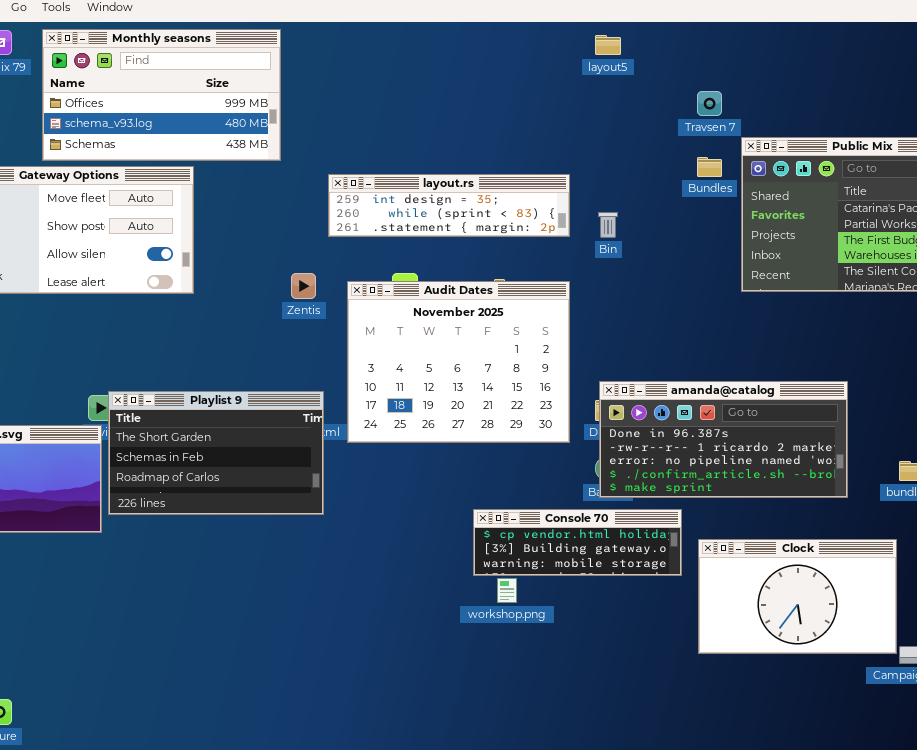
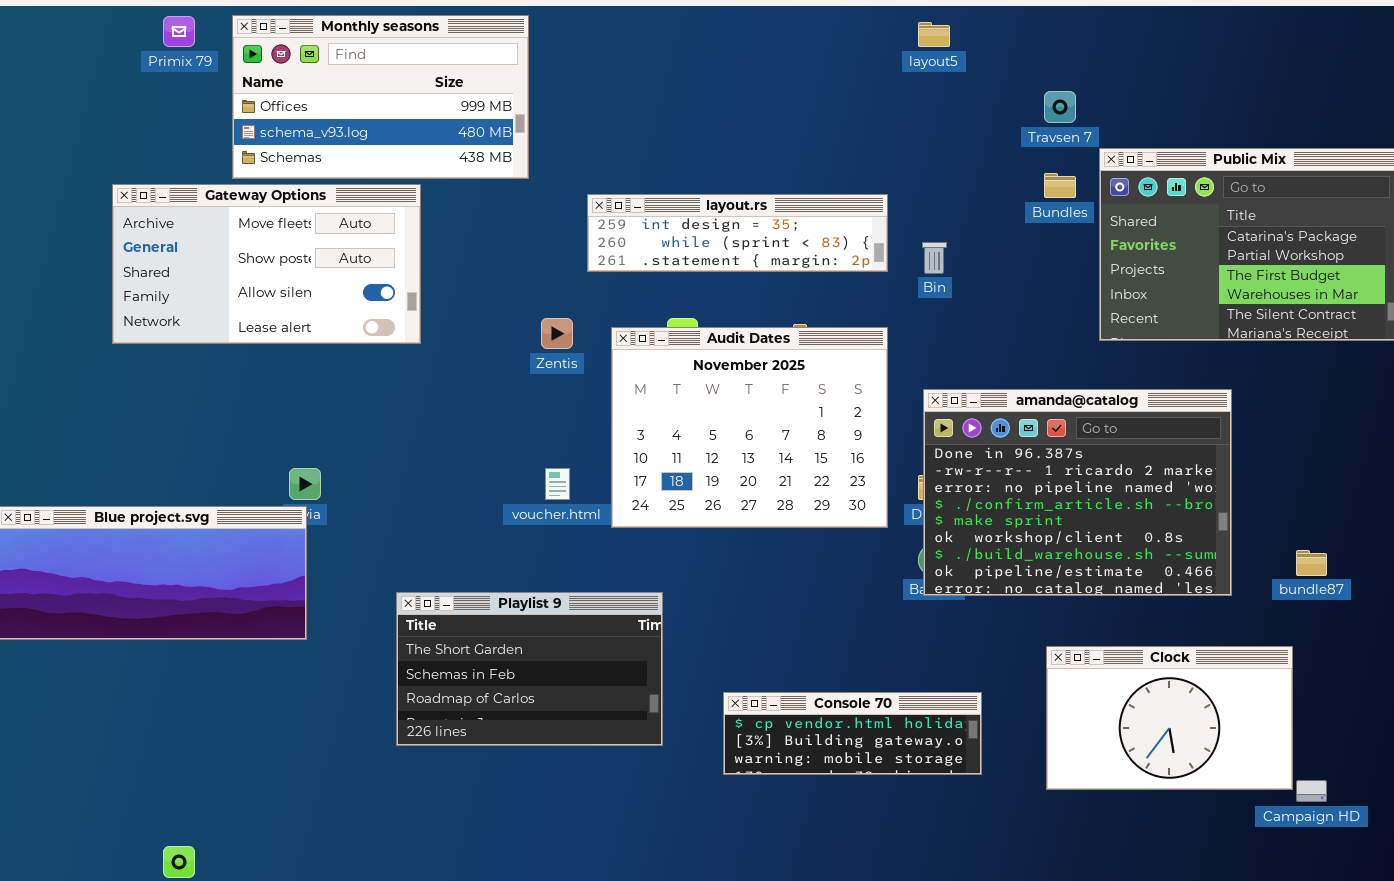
amanda@catalog: [599,381,848,498] -> [923,389,1232,596], resized
Playlist 9: [108,391,324,515] -> [396,592,663,746], moved
Console 70: [473,509,682,576] -> [723,692,982,775], moved

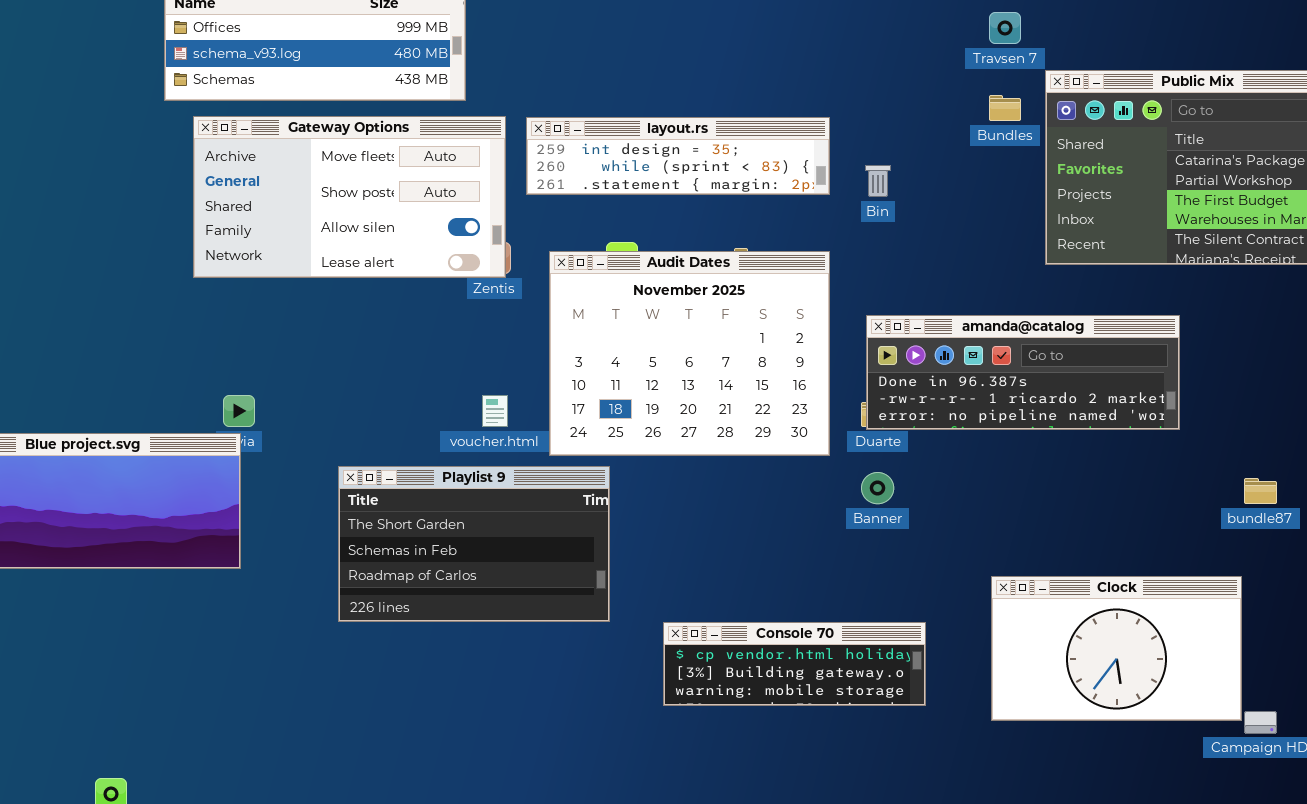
Gateway Options: [112,184,421,344] -> [193,116,506,278], moved
amanda@catalog: [923,389,1232,596] -> [866,315,1180,430], resized
Playlist 9: [396,592,663,746] -> [338,466,610,622], moved

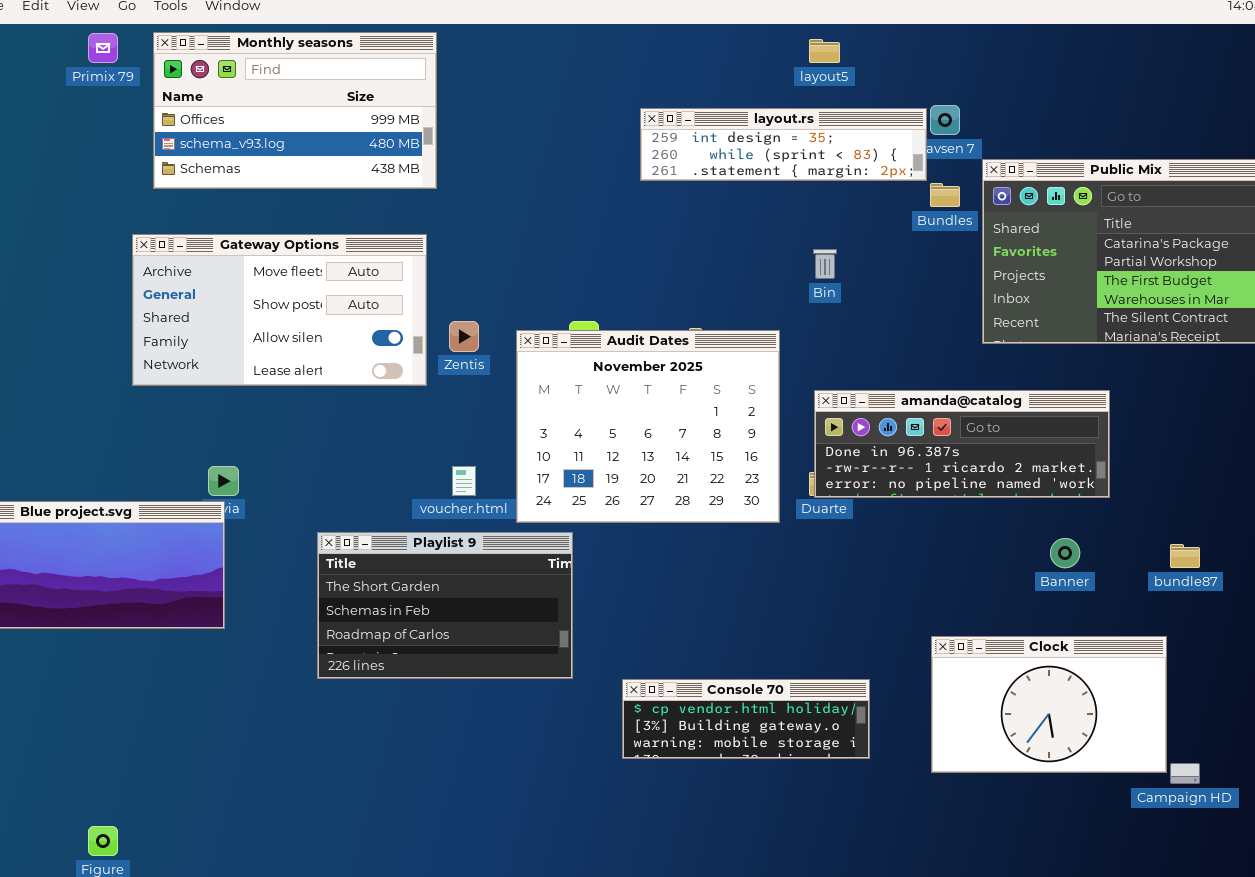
Gateway Options: [193,116,506,278] -> [132,234,427,386], moved
layout.rs: [526,117,830,195] -> [640,108,927,181], moved
Banner: [861,472,894,504] -> [1050,538,1080,568], moved

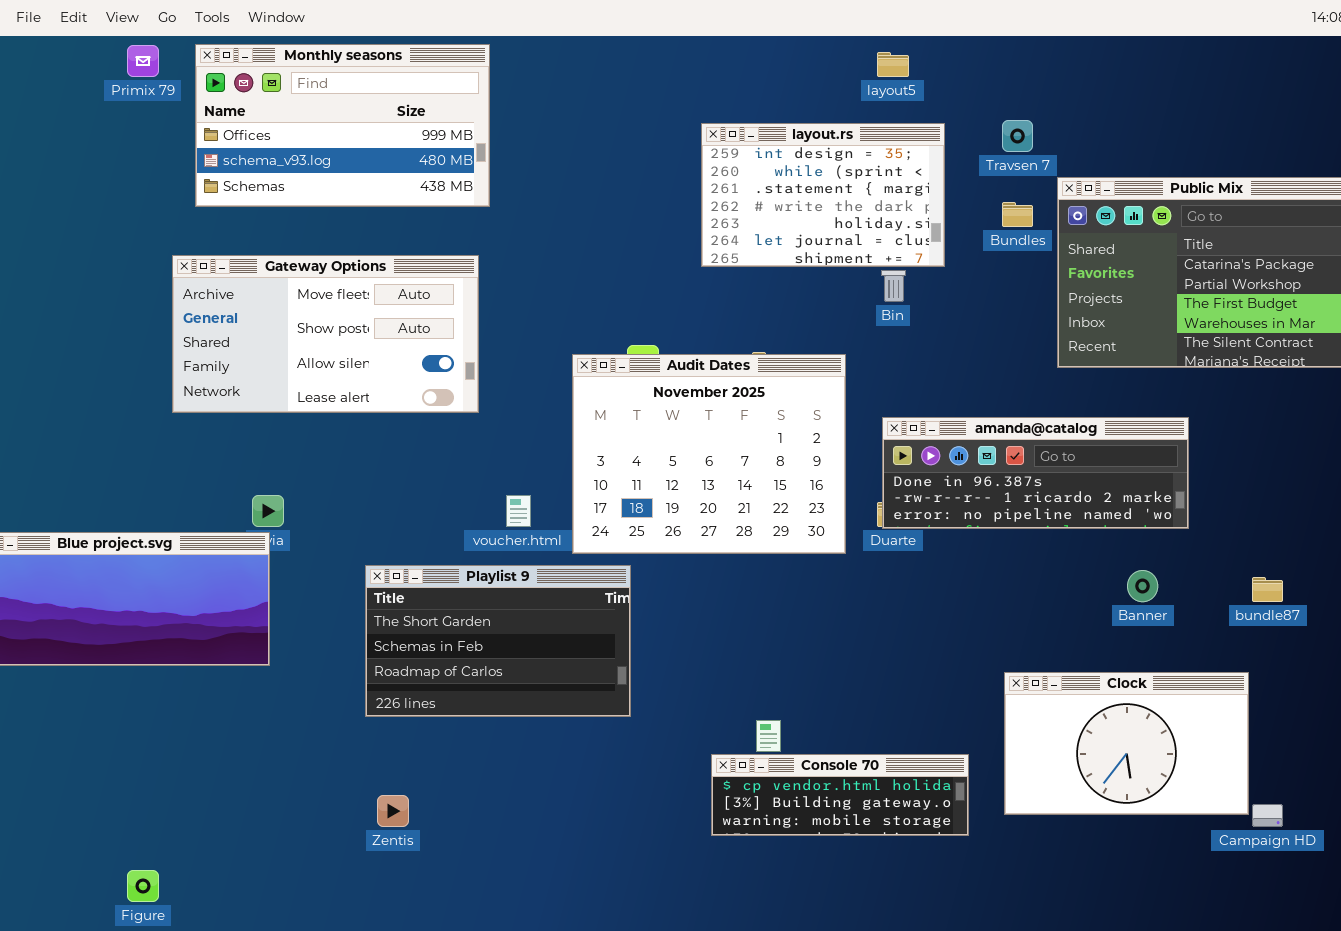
layout.rs: [640,108,927,181] -> [701,123,945,267], resized
Zentis: [449,321,479,352] -> [377,795,409,827], moved
Console 70: [622,679,870,759] -> [711,754,969,836], moved

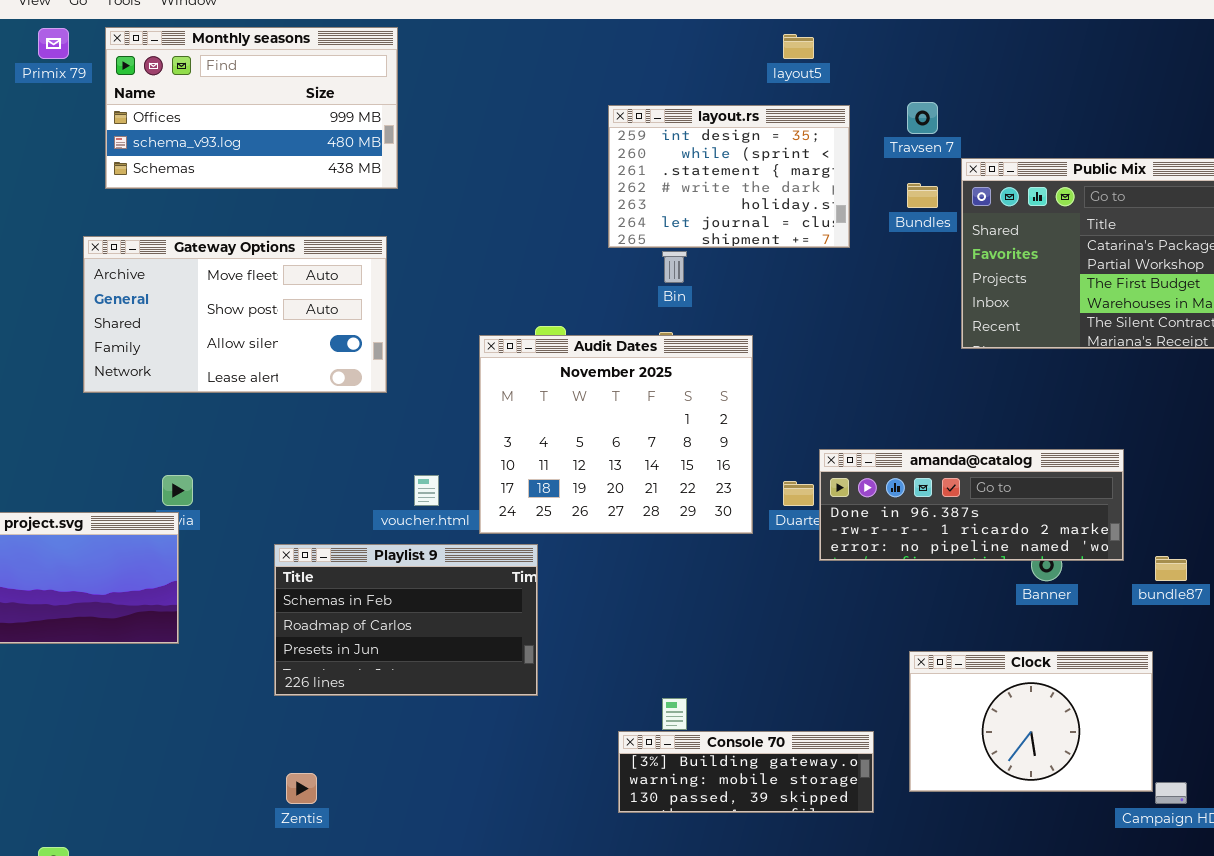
Bin: [881,270,906,302] -> [662,251,687,283], moved
amanda@catalog: [882,417,1189,529] -> [819,449,1124,561], moved
Playlist 9: [365,565,631,717] -> [274,544,538,696], scrolled down 1 row
Console 70: [711,754,969,836] -> [618,731,874,813], scrolled down 1 row

